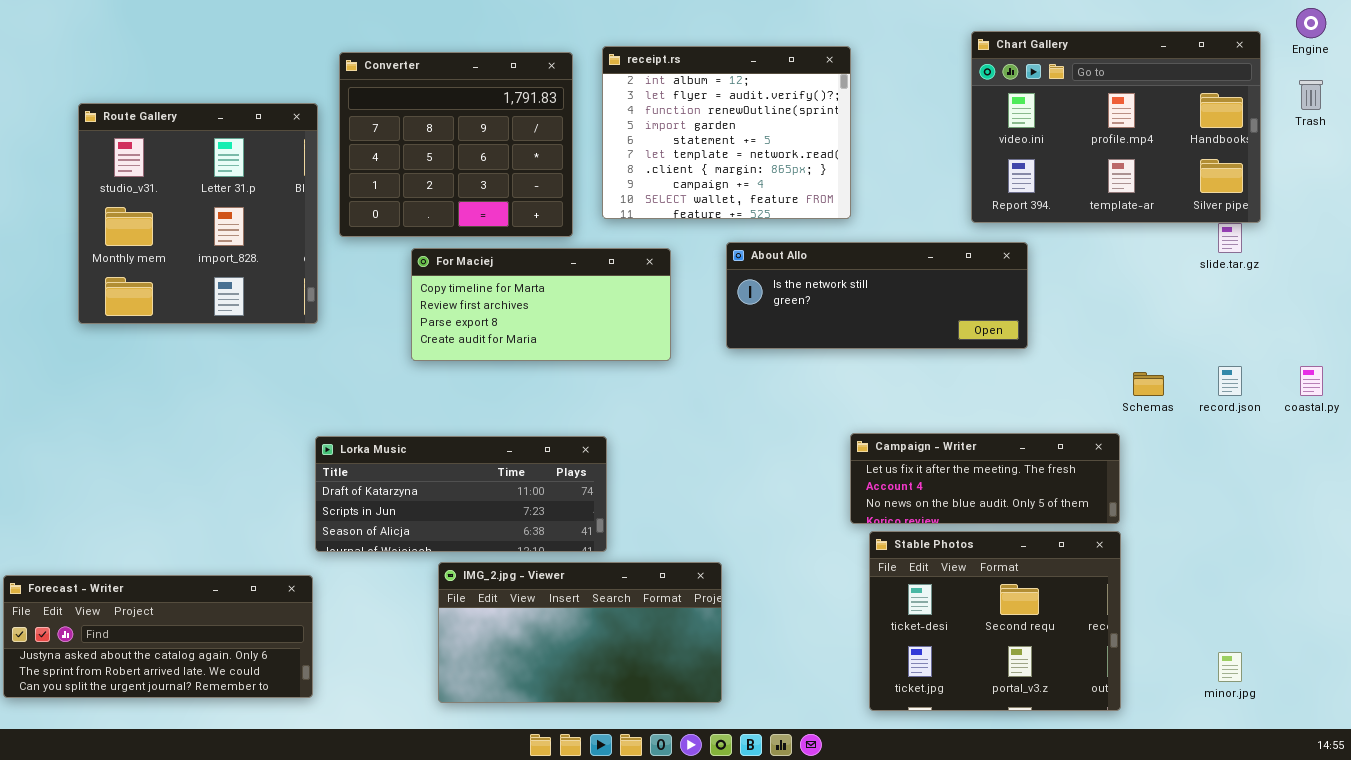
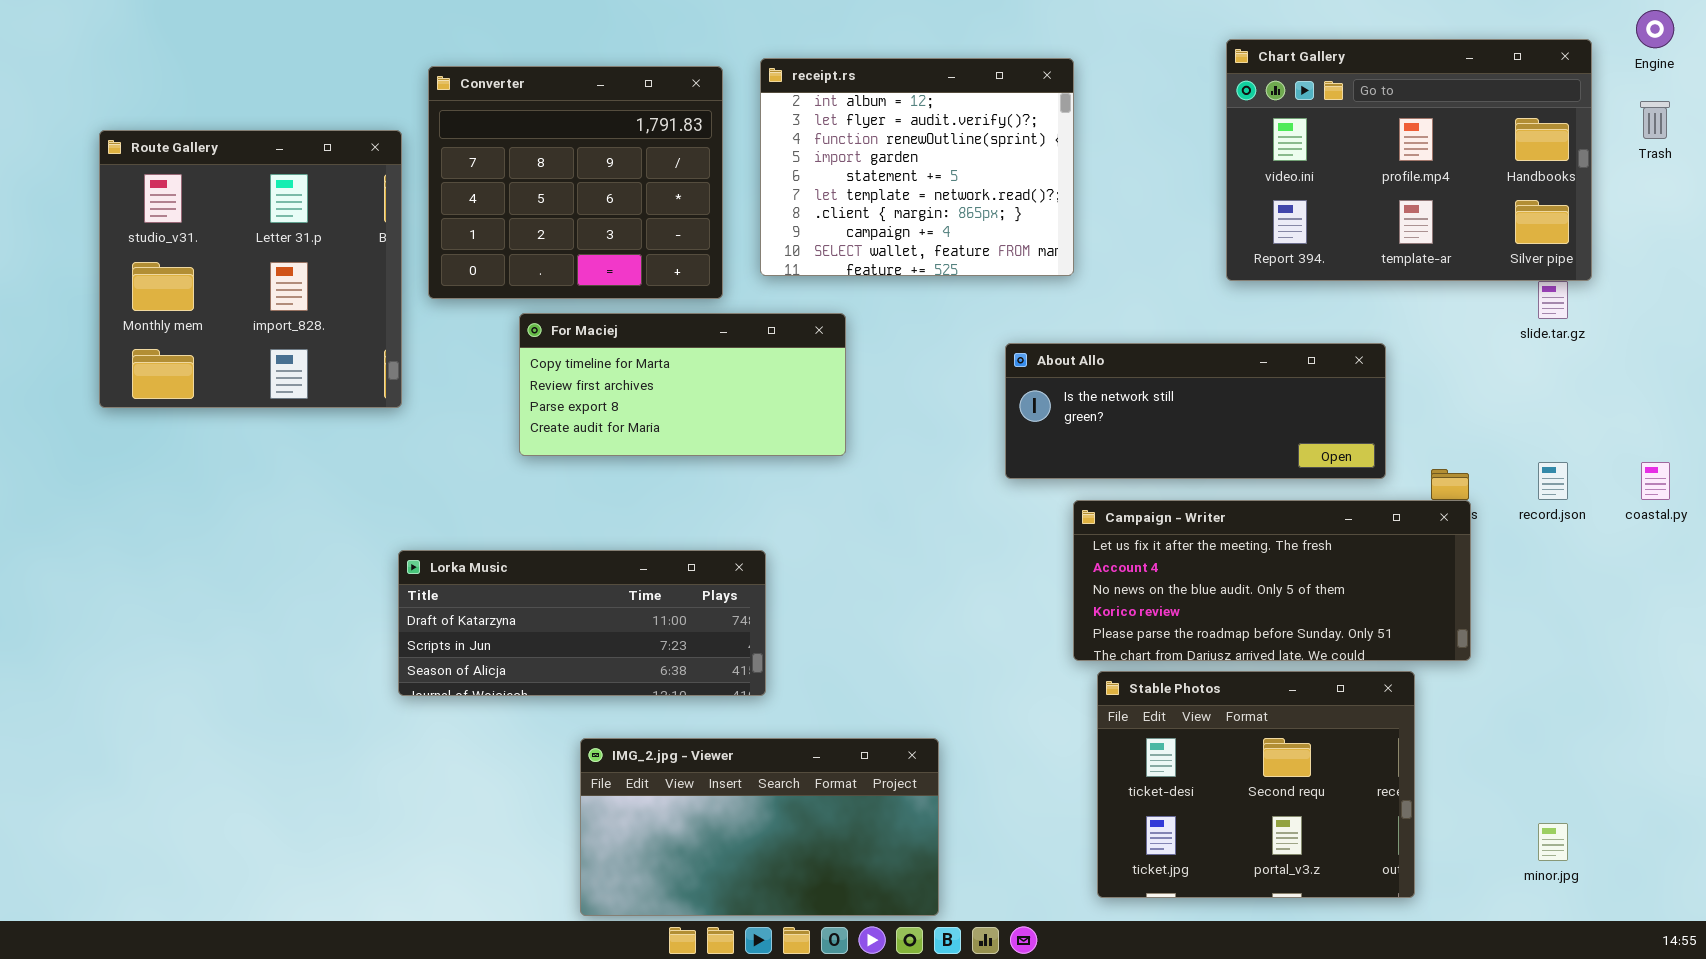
About Allo: [726,242,1028,349] -> [1005,343,1386,479], moved
Campaign - Writer: [850,433,1120,524] -> [1073,500,1471,661], resized
IMG_2.jpg - Viewer: [438,562,722,703] -> [580,738,939,916], moved
Forecast - Writer: [3,575,313,698] -> none, closed

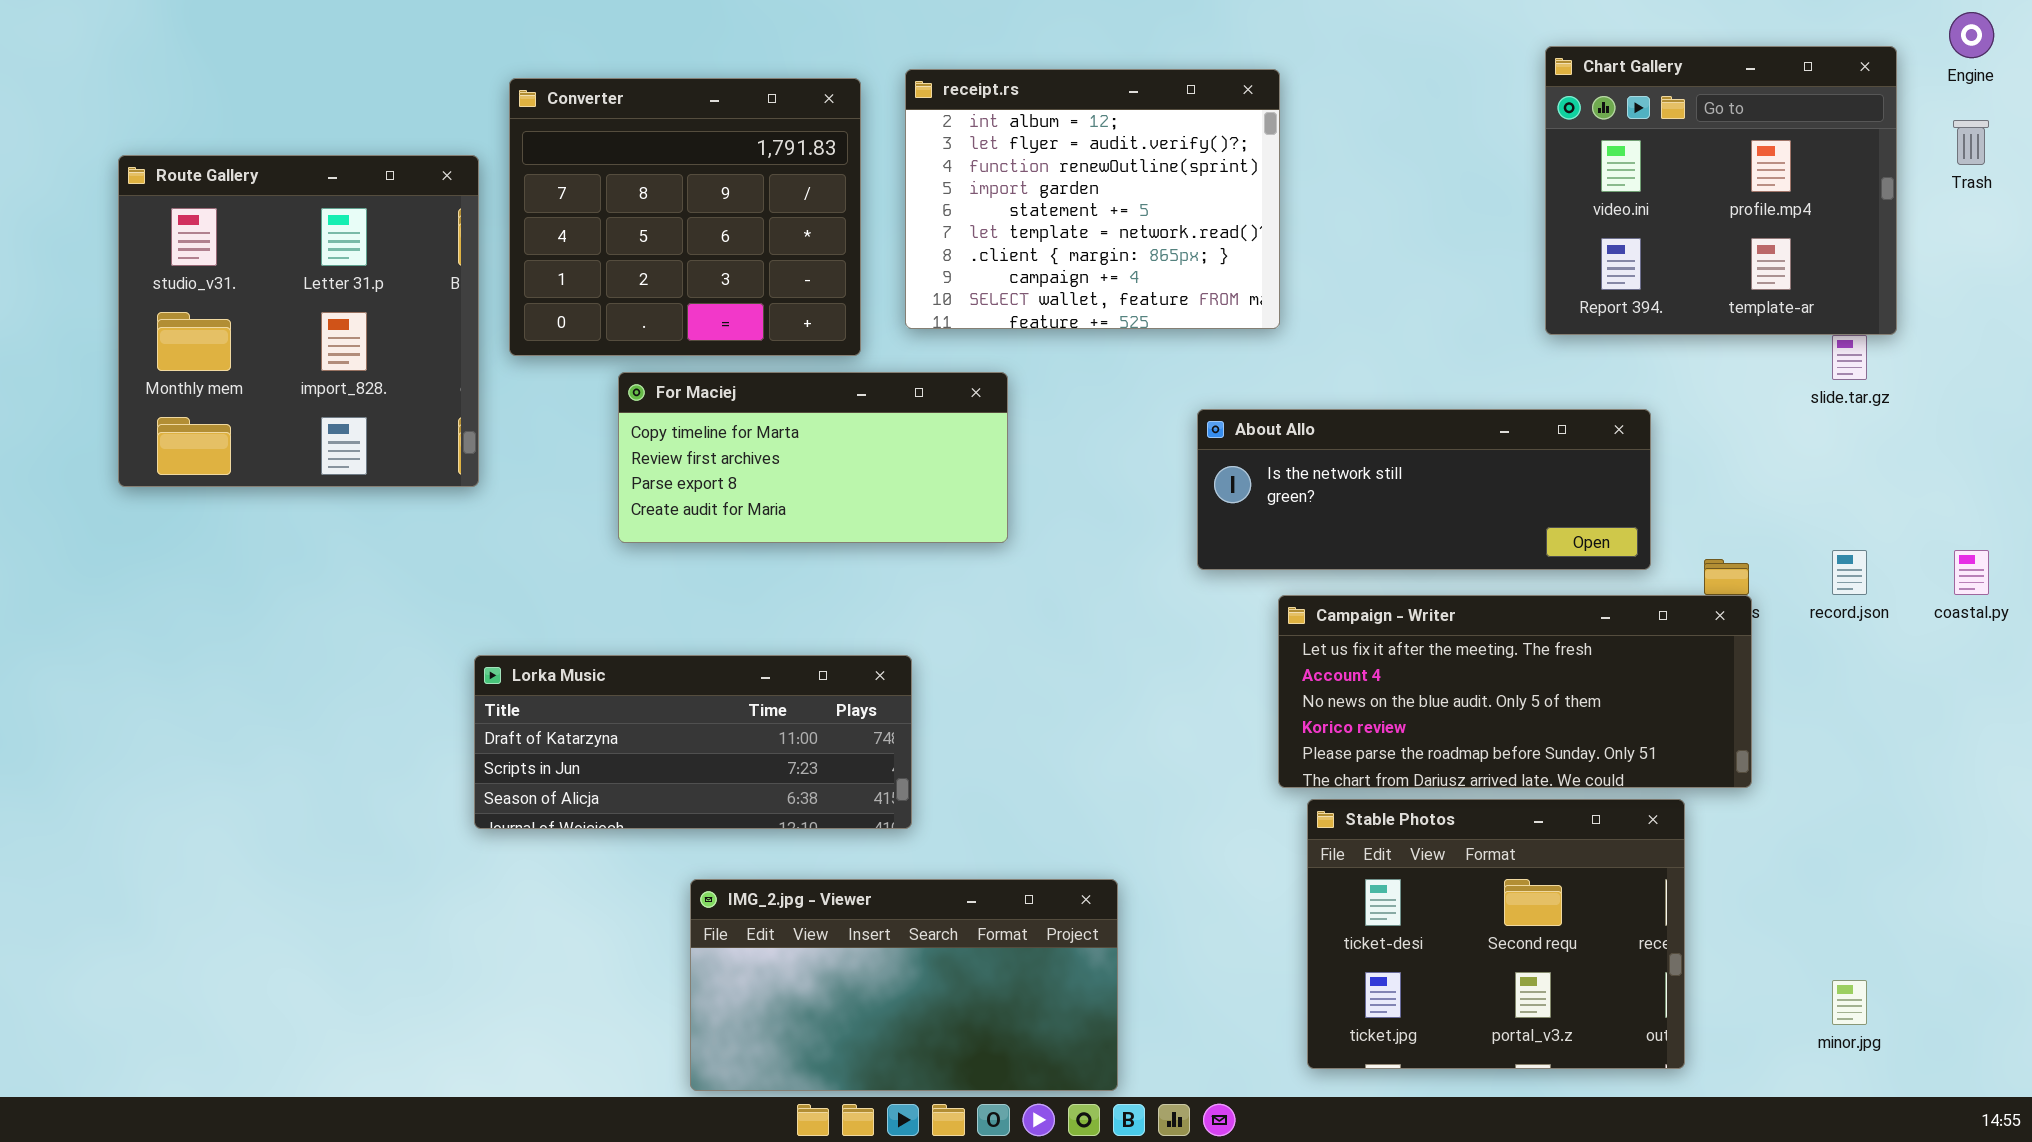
Chart Gallery: [1226,39,1592,281] -> [1545,46,1897,335], resized

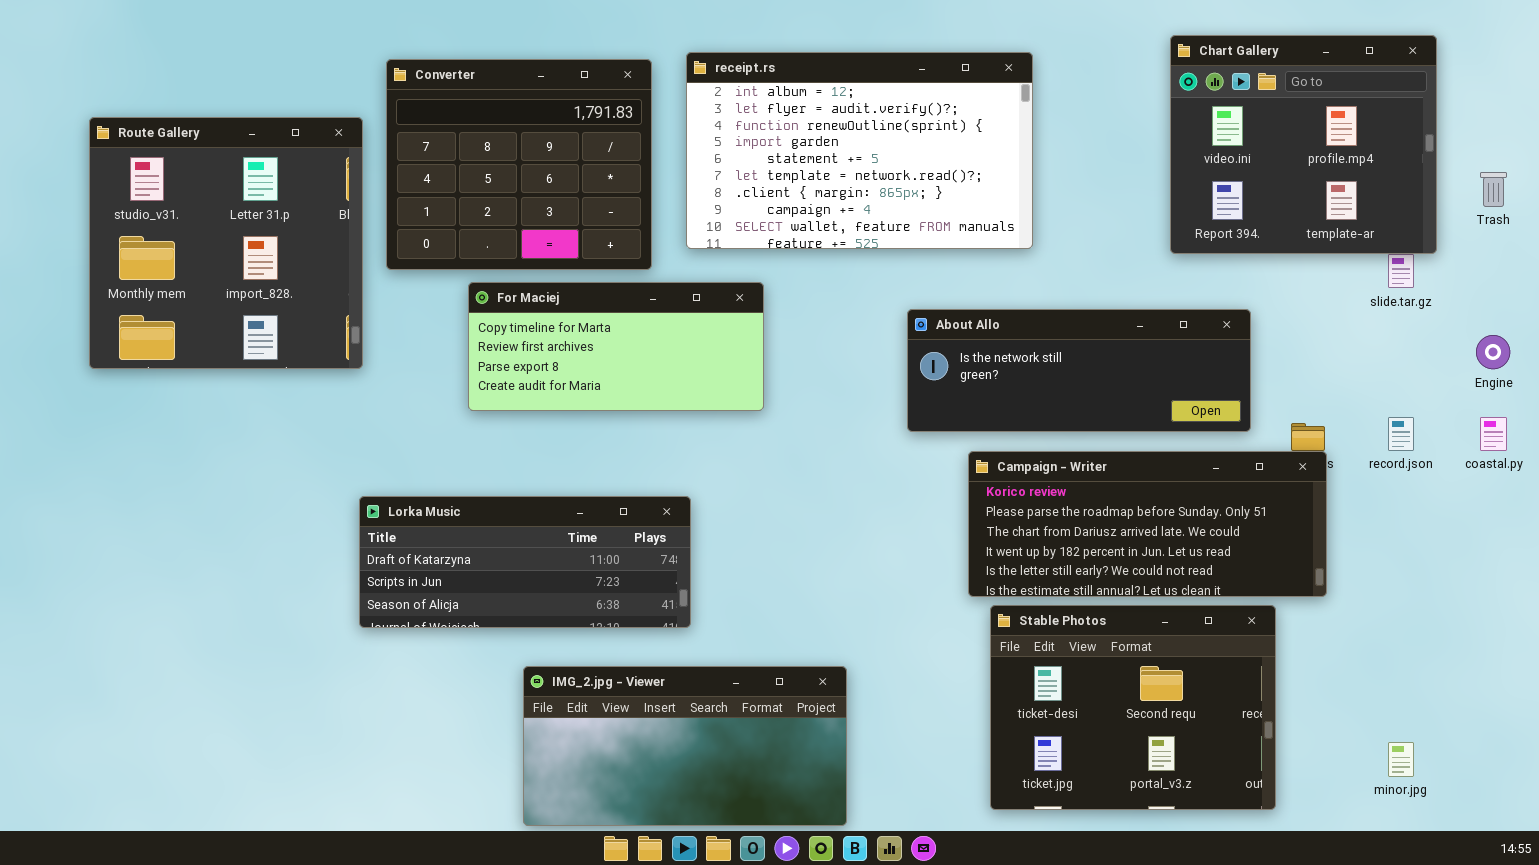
Engine: [1949,12,1994,58] -> [1476,335,1510,369], moved
receipt.rs: [905,69,1280,329] -> [686,52,1033,249], resized
Trash: [1953,120,1989,165] -> [1480,172,1507,207], moved
Campaign - Writer: [1278,595,1752,788] -> [968,451,1327,597], scrolled down 3 rows

